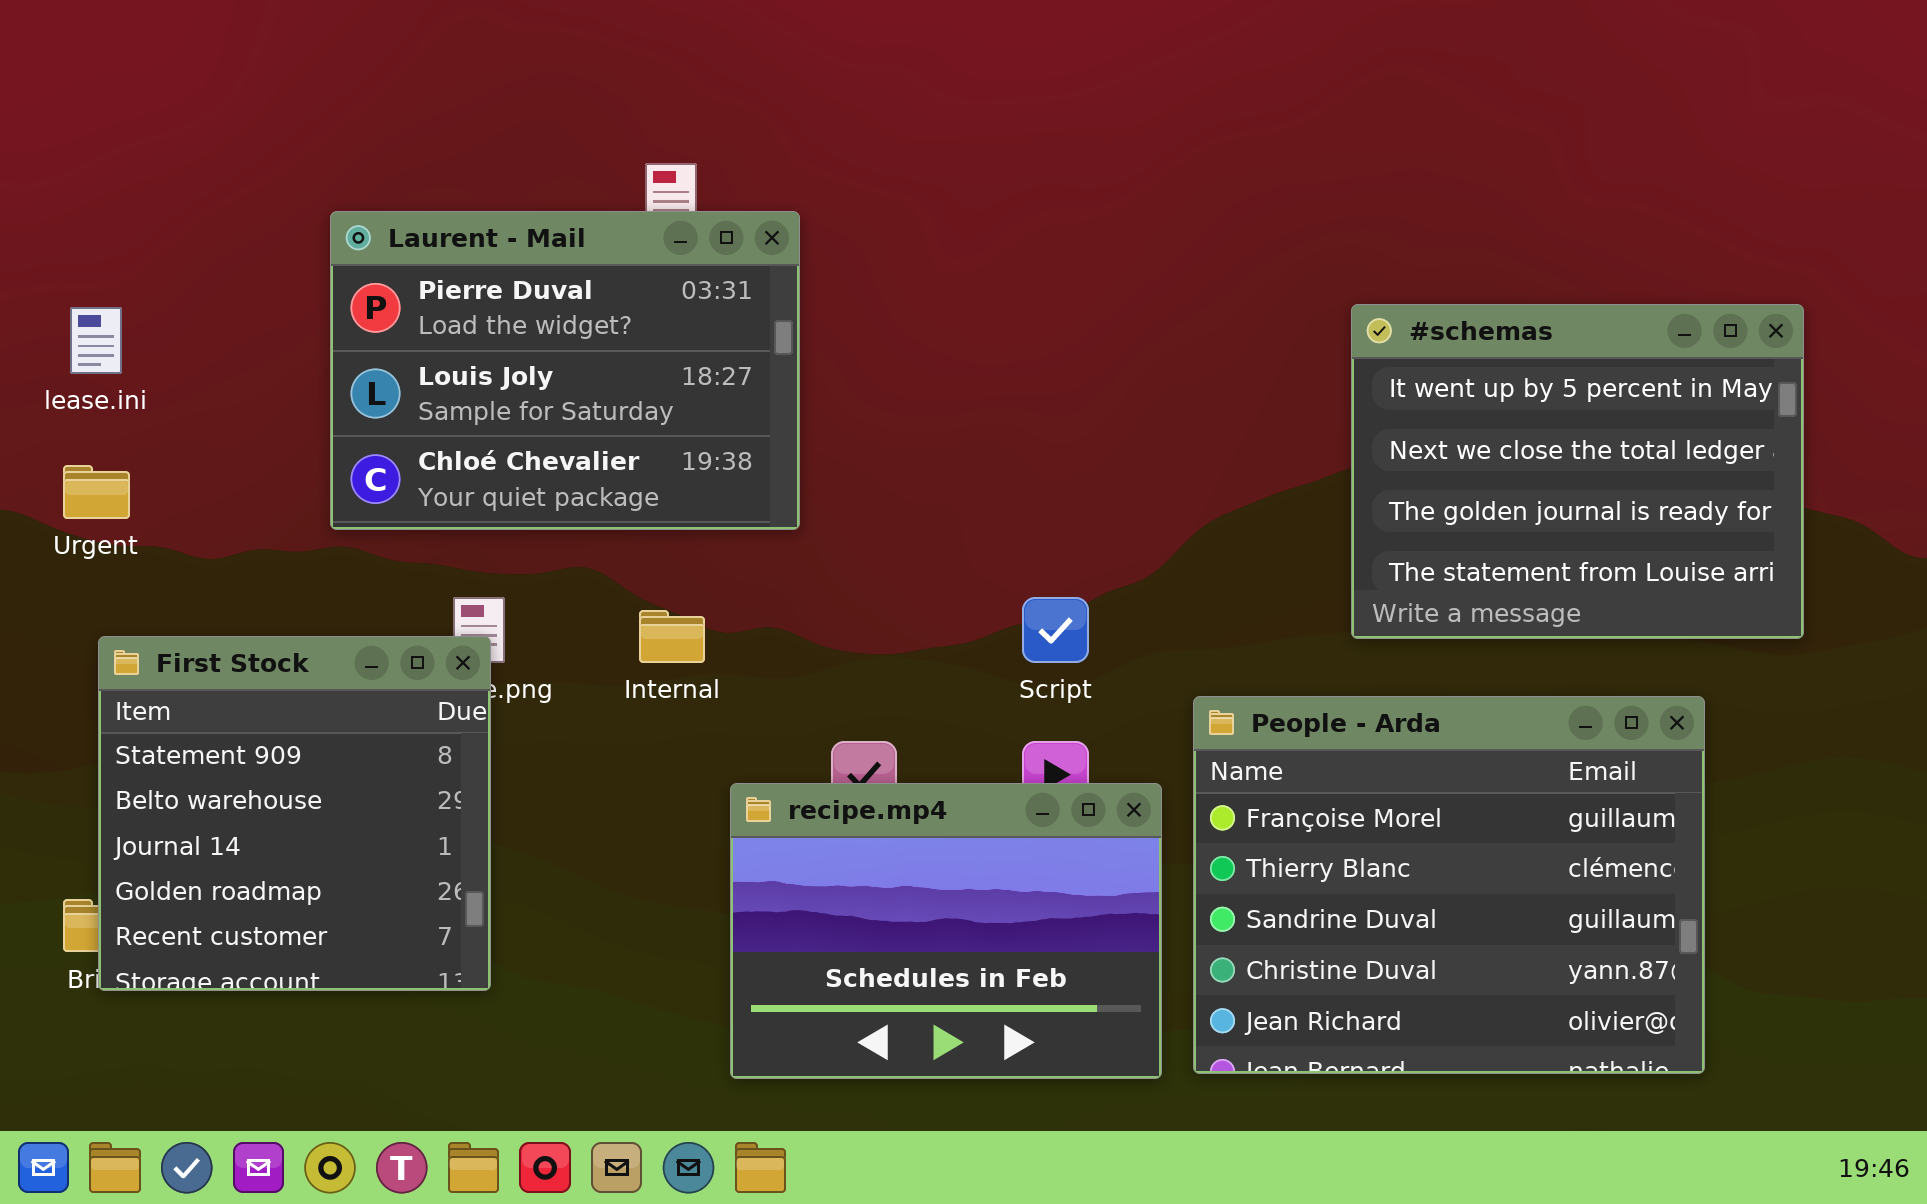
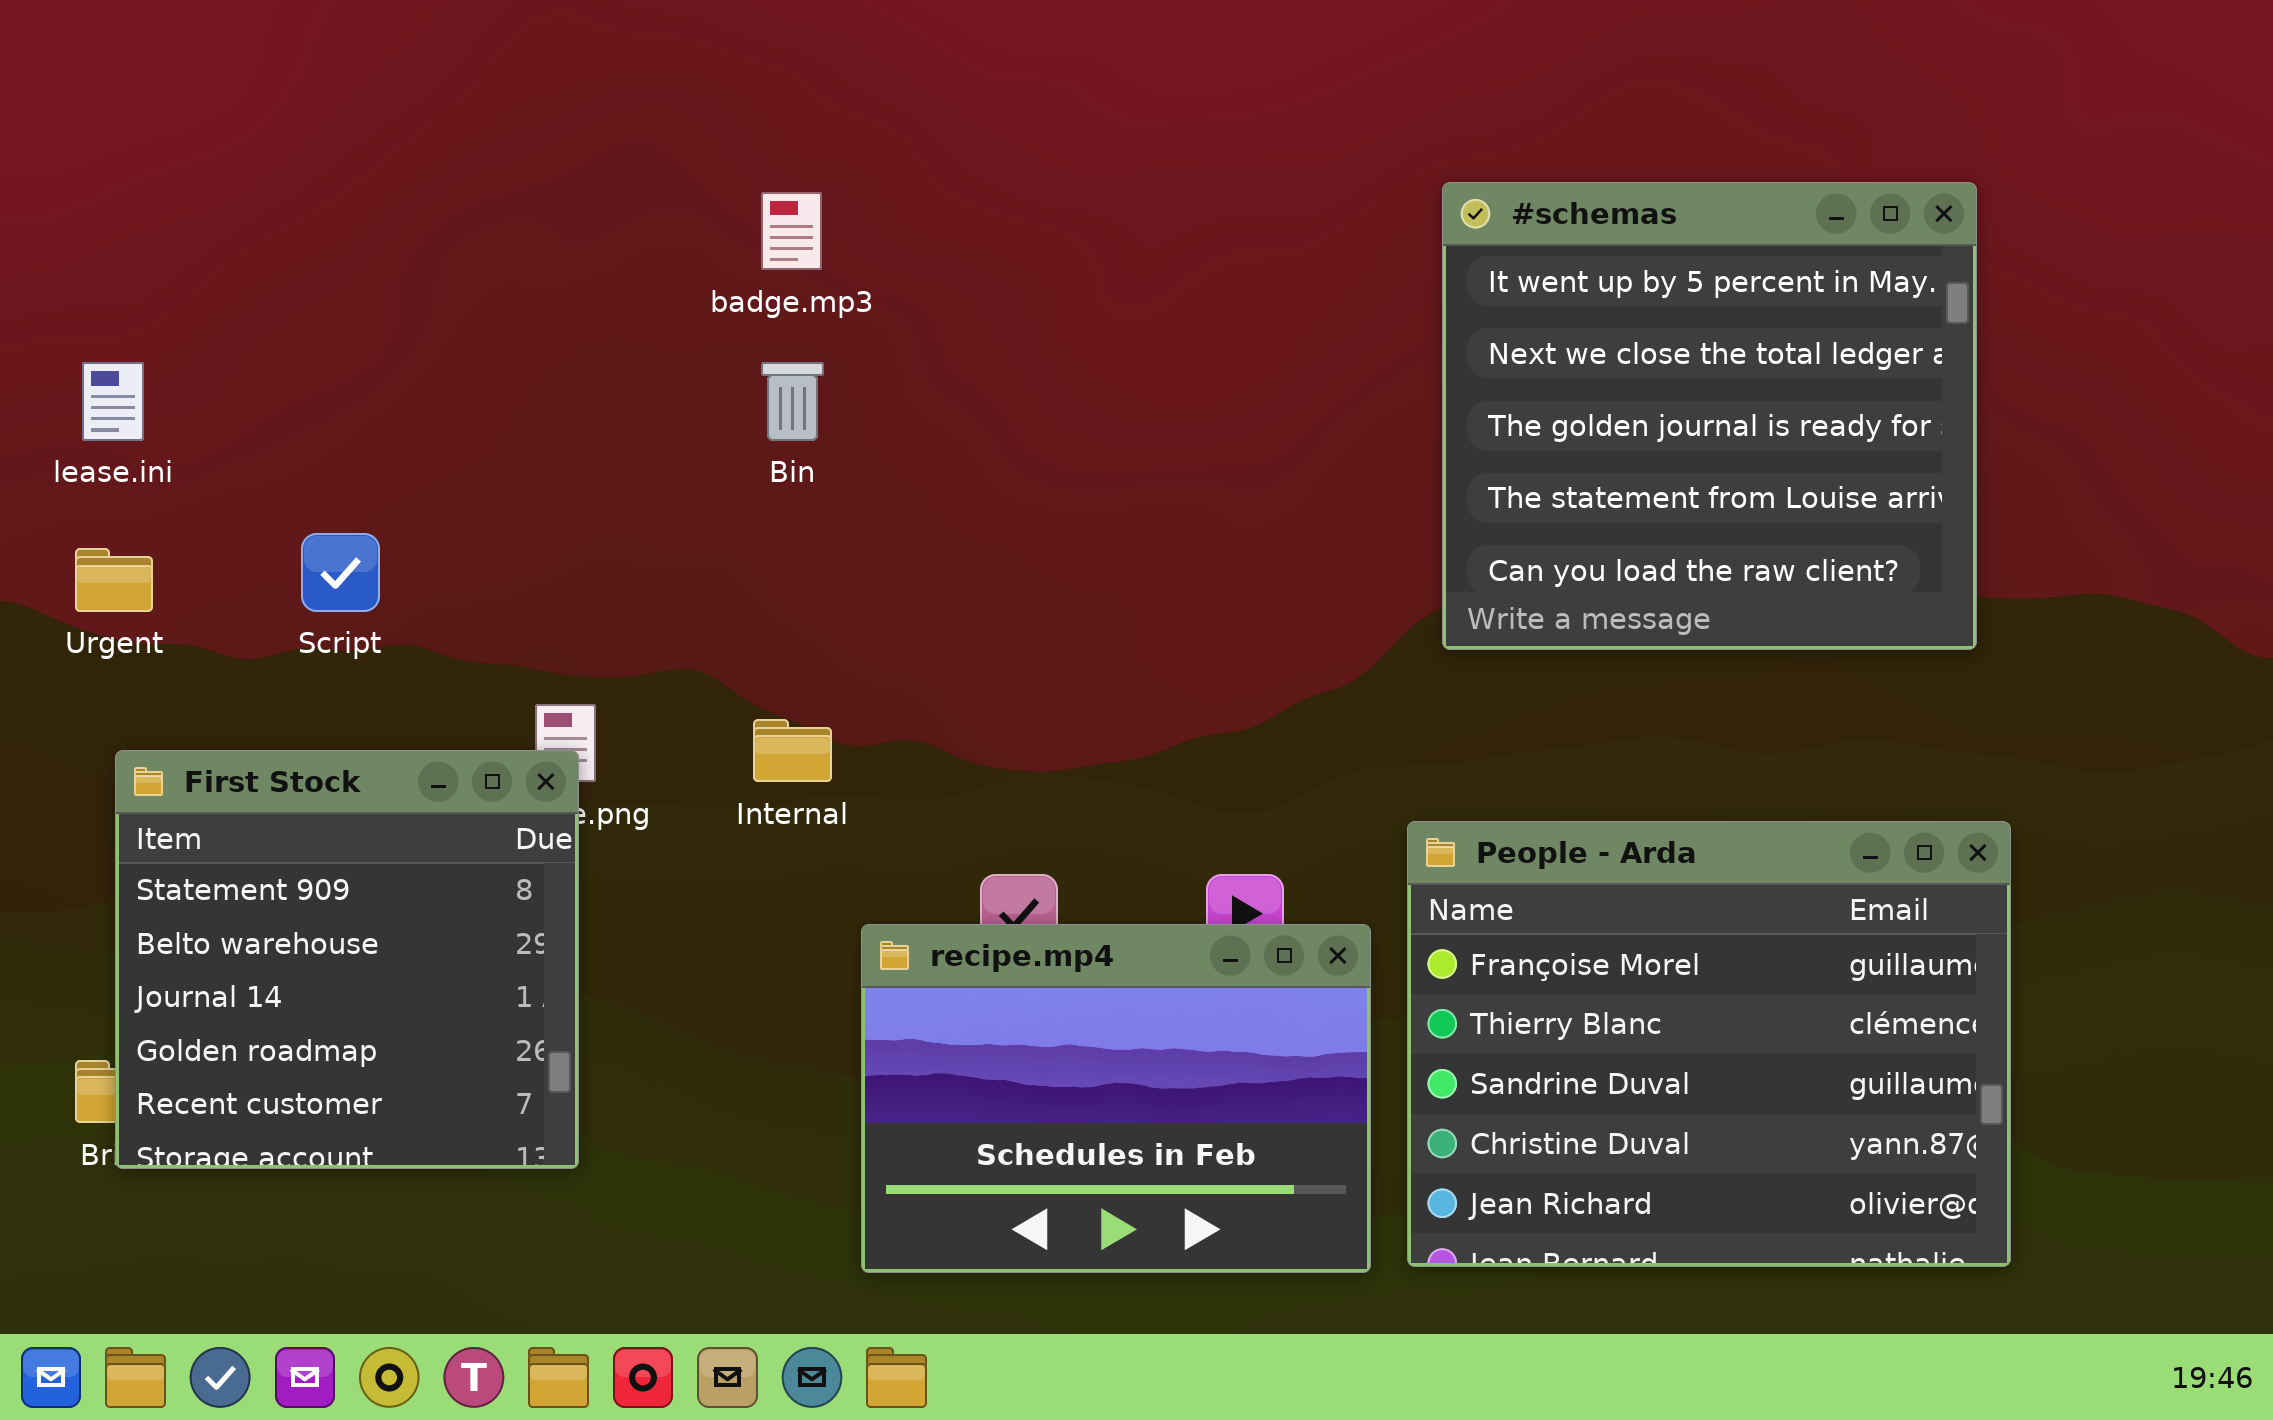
Laurent - Mail: [330,211,800,530] -> none, closed
#schemas: [1351,304,1804,639] -> [1442,182,1977,650], moved, resized
Script: [1022,597,1089,663] -> [301,533,380,612], moved

